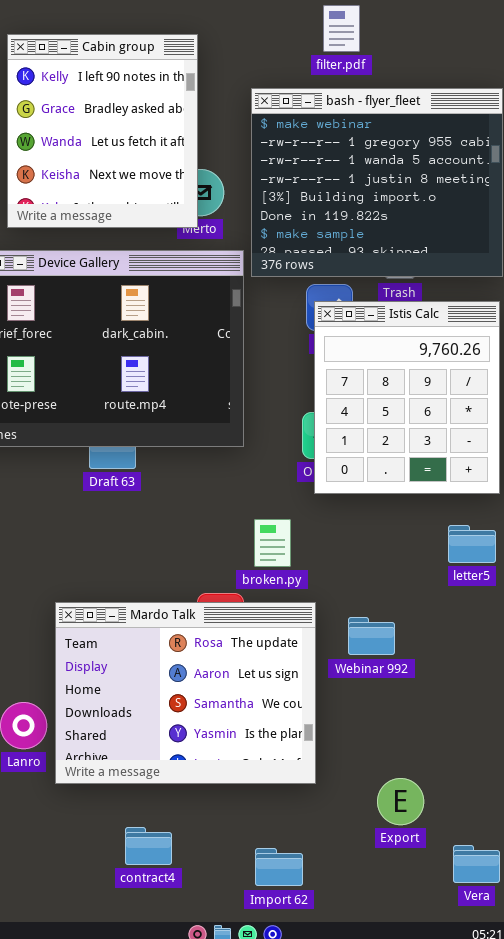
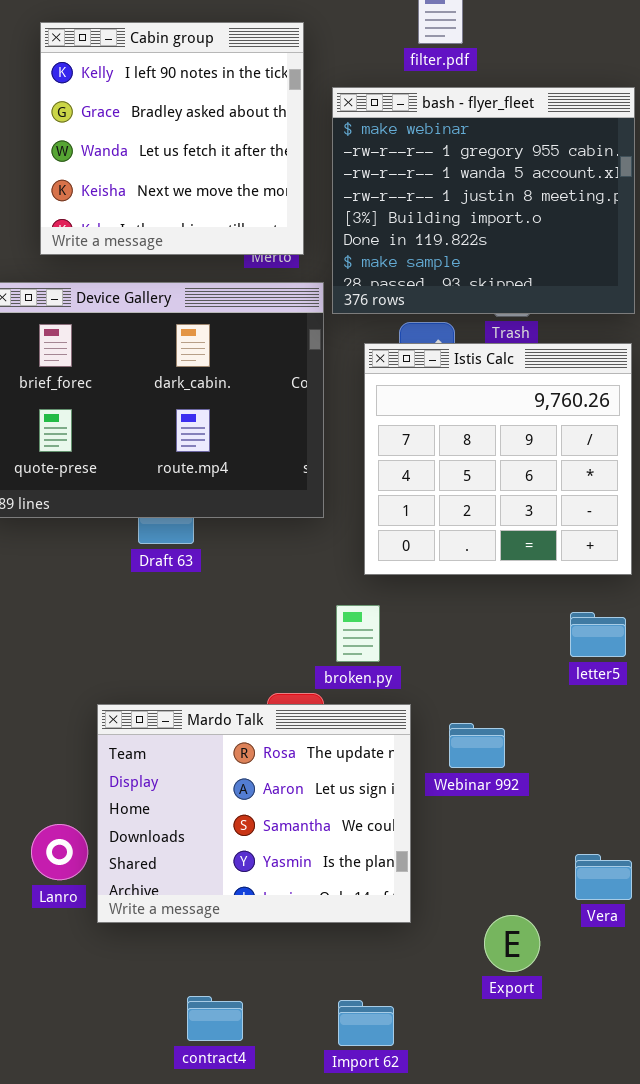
Cabin group: [7,34,198,228] -> [40,22,304,255], resized
Istis Calc: [314,301,500,494] -> [364,343,632,575], resized
contract4: [125,827,172,865] -> [187,996,243,1041], moved
Vera: [453,845,500,883] -> [575,854,632,900], moved

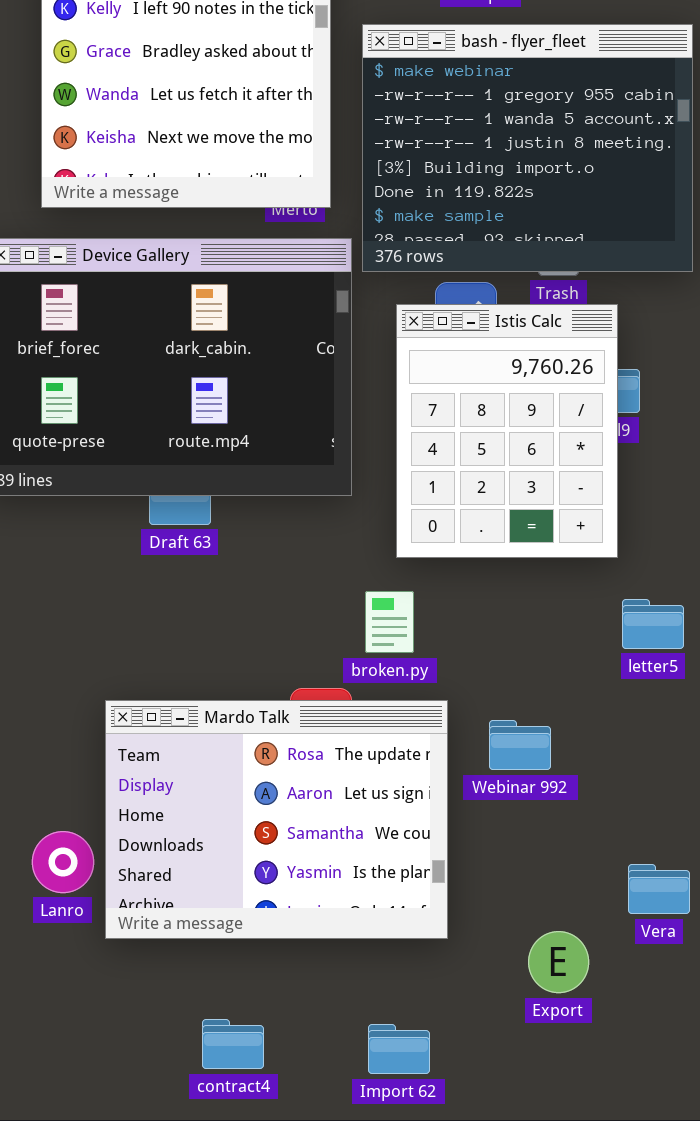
Istis Calc: [364,343,632,575] -> [396,304,618,558], resized

